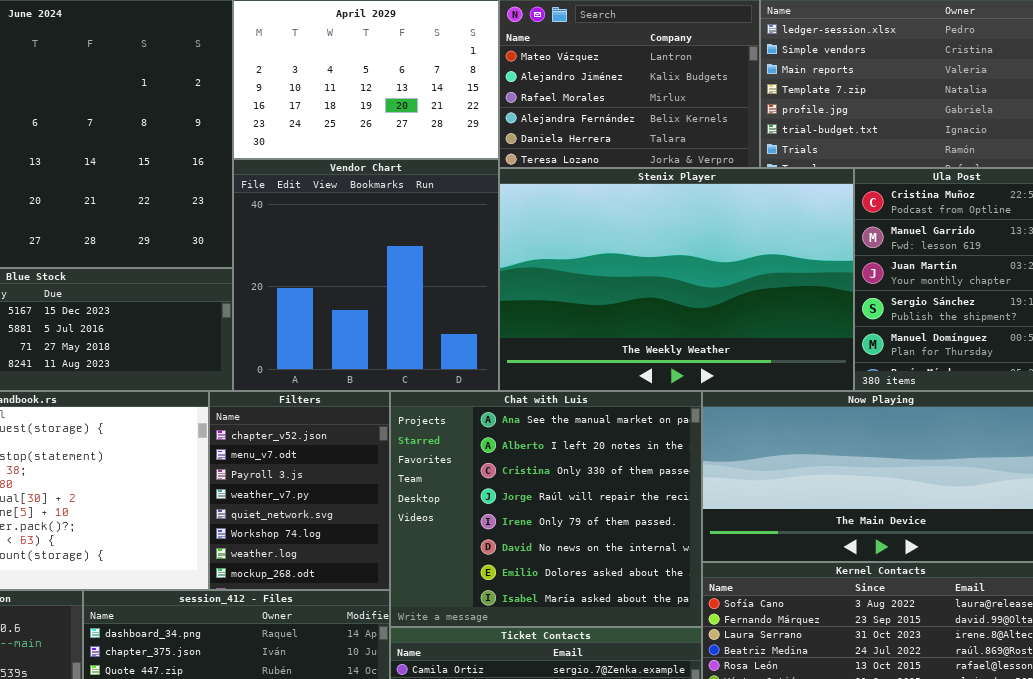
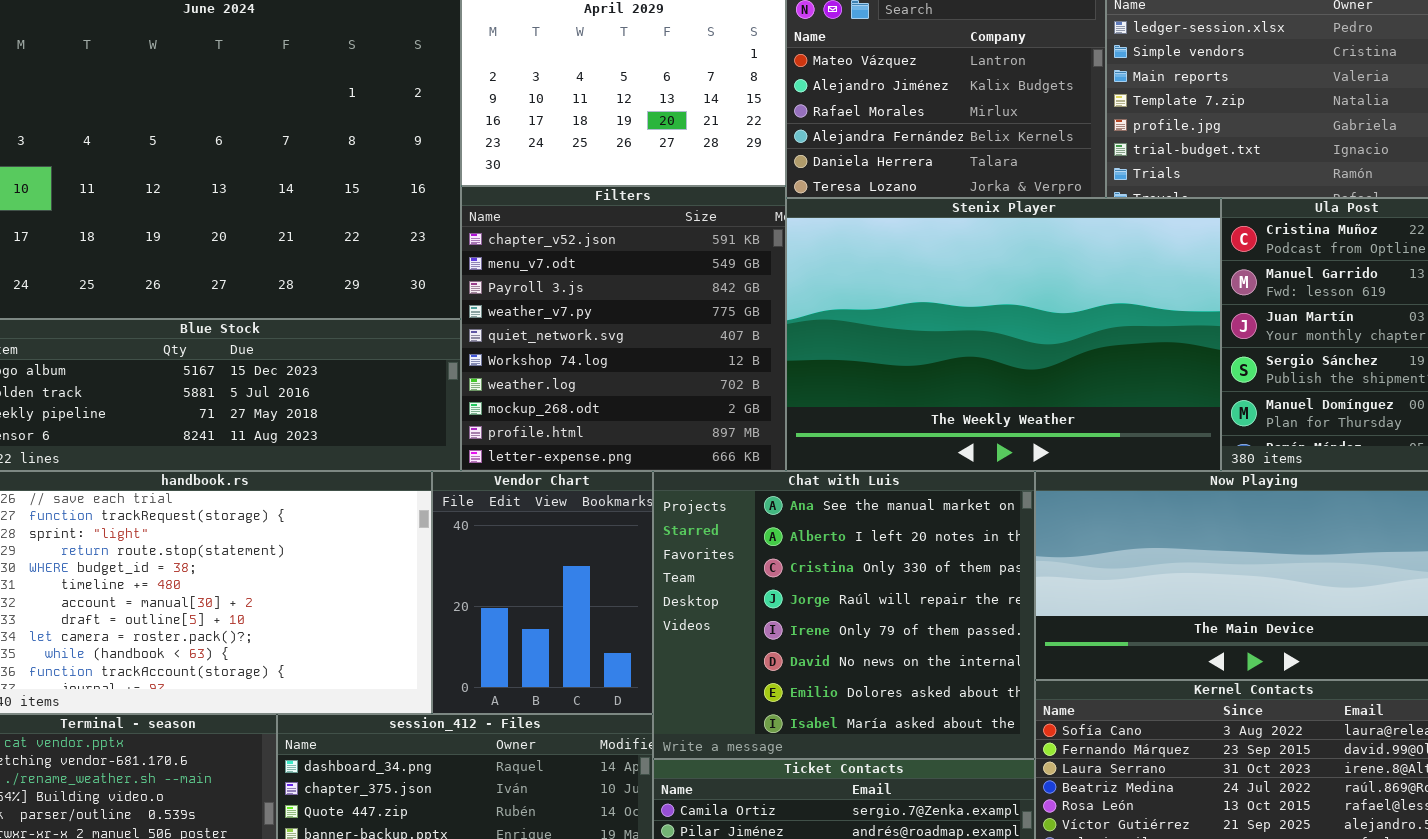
Vendor Chart: [233,159,499,391] -> [432,471,653,714], moved, resized
Filters: [209,391,390,590] -> [461,186,786,471], moved, resized

